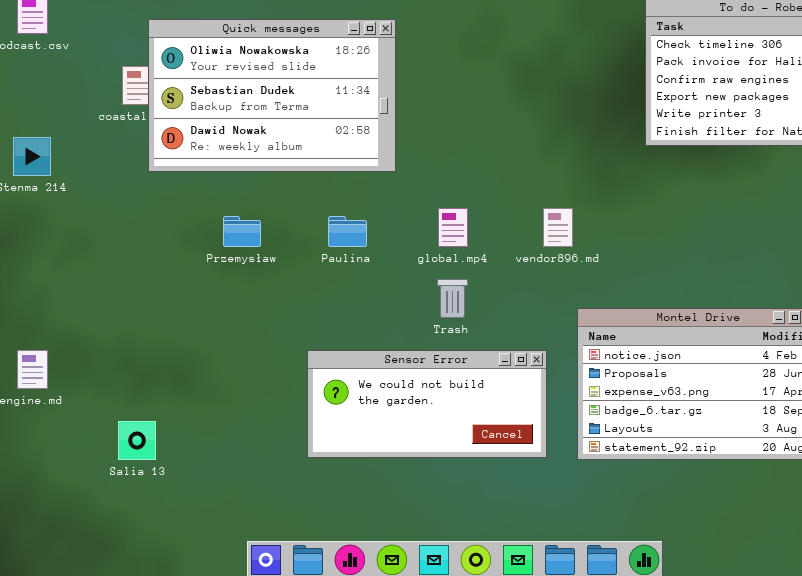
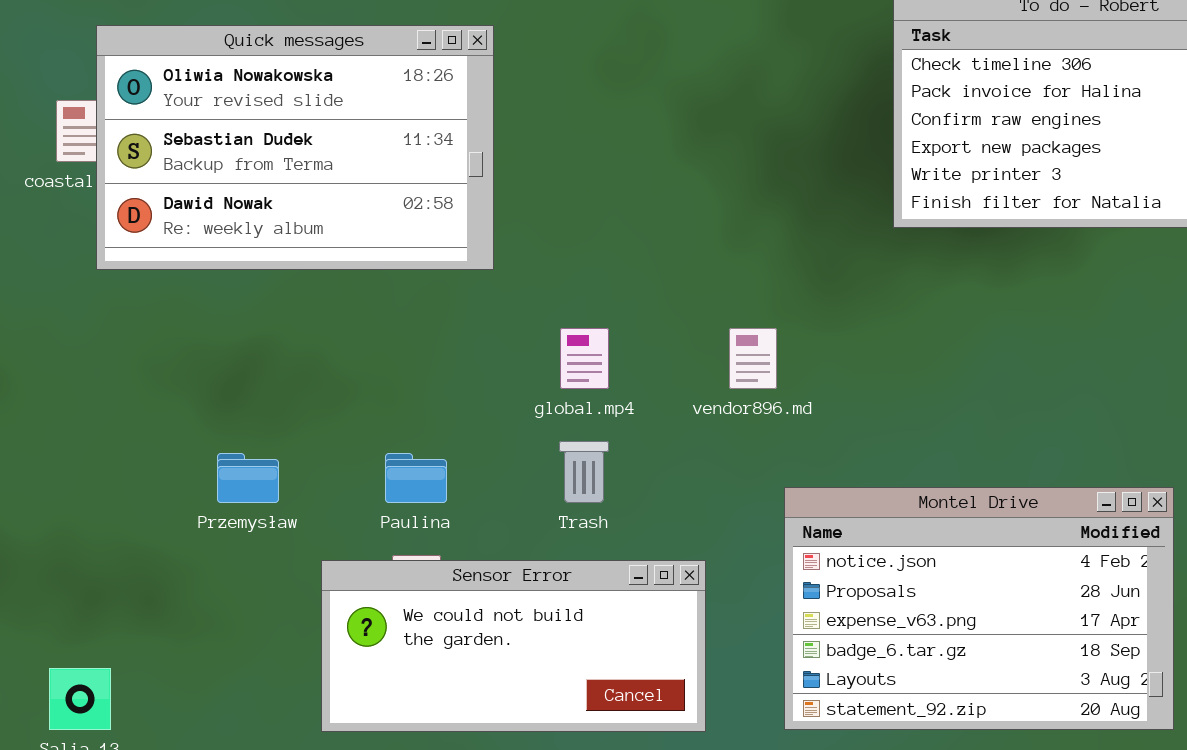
Przemysław: [223,216,261,247] -> [217,453,279,503], moved
Paulina: [328,216,367,247] -> [385,453,447,503], moved
Sensor Error: [307,350,547,458] -> [321,560,706,732], moved

